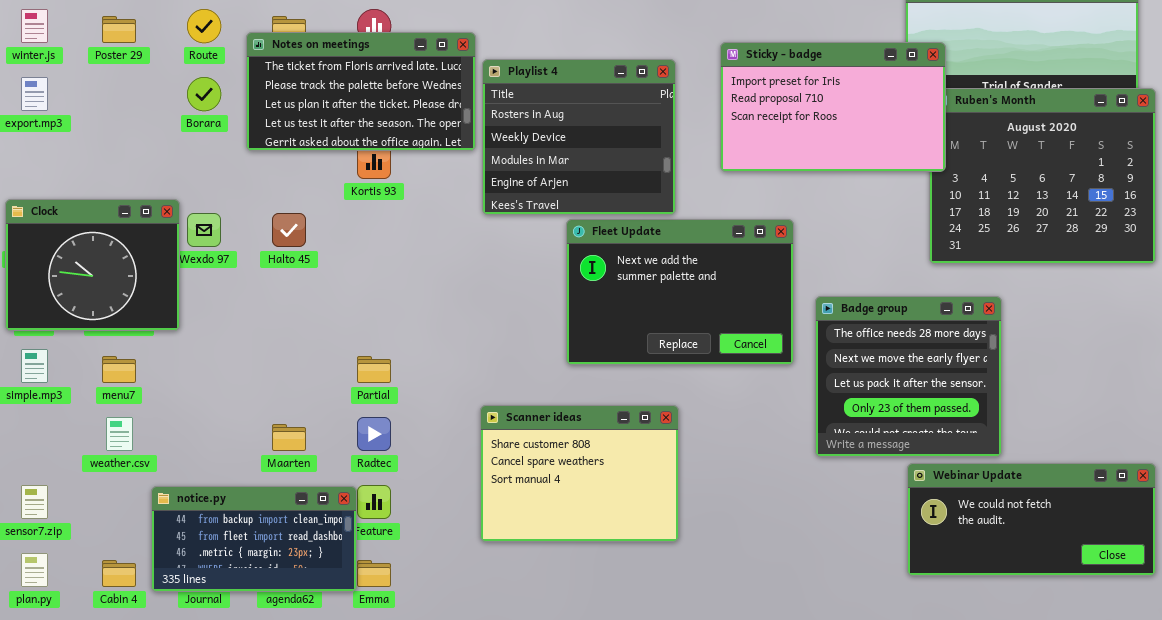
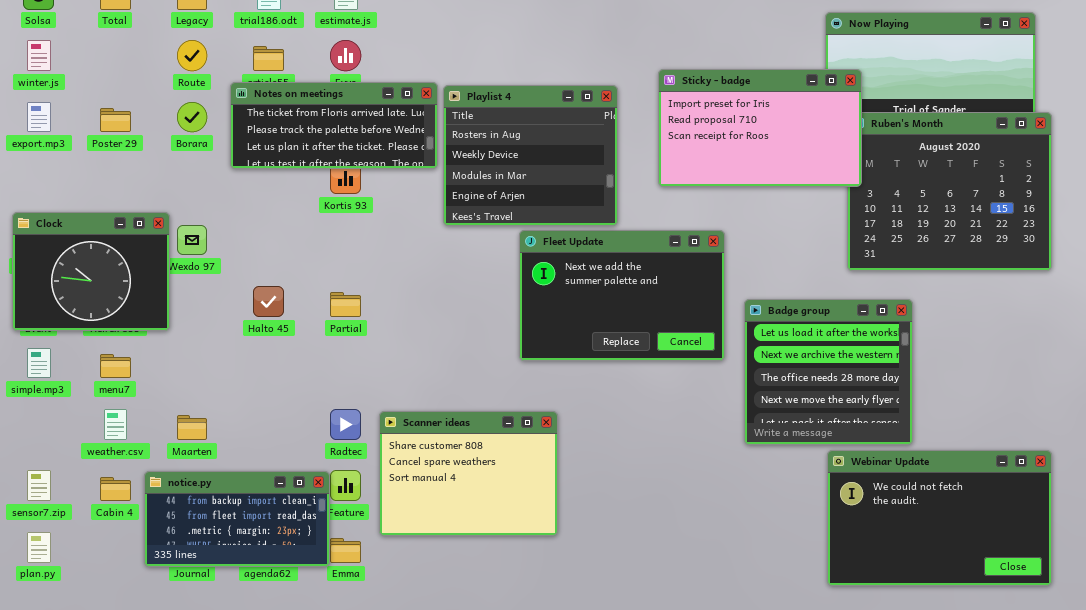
Poster 29: [102,16,136,43] -> [100,108,131,132], moved
Notes on meetings: [246,32,476,151] -> [230,82,438,169], resized
Halto 45: [272,213,306,247] -> [253,286,284,317], moved
Badge group: [815,296,1002,457] -> [744,299,913,445], scrolled up 2 rows
Partial: [357,356,391,383] -> [330,292,361,317], moved
Scanner ideas: [480,405,679,542] -> [379,411,558,536], moved
Maarten: [272,424,306,451] -> [177,415,207,440], moved
Webinar Update: [907,463,1156,576] -> [827,450,1052,586], resized
Cabin 4: [102,560,136,587] -> [100,477,131,501], moved

